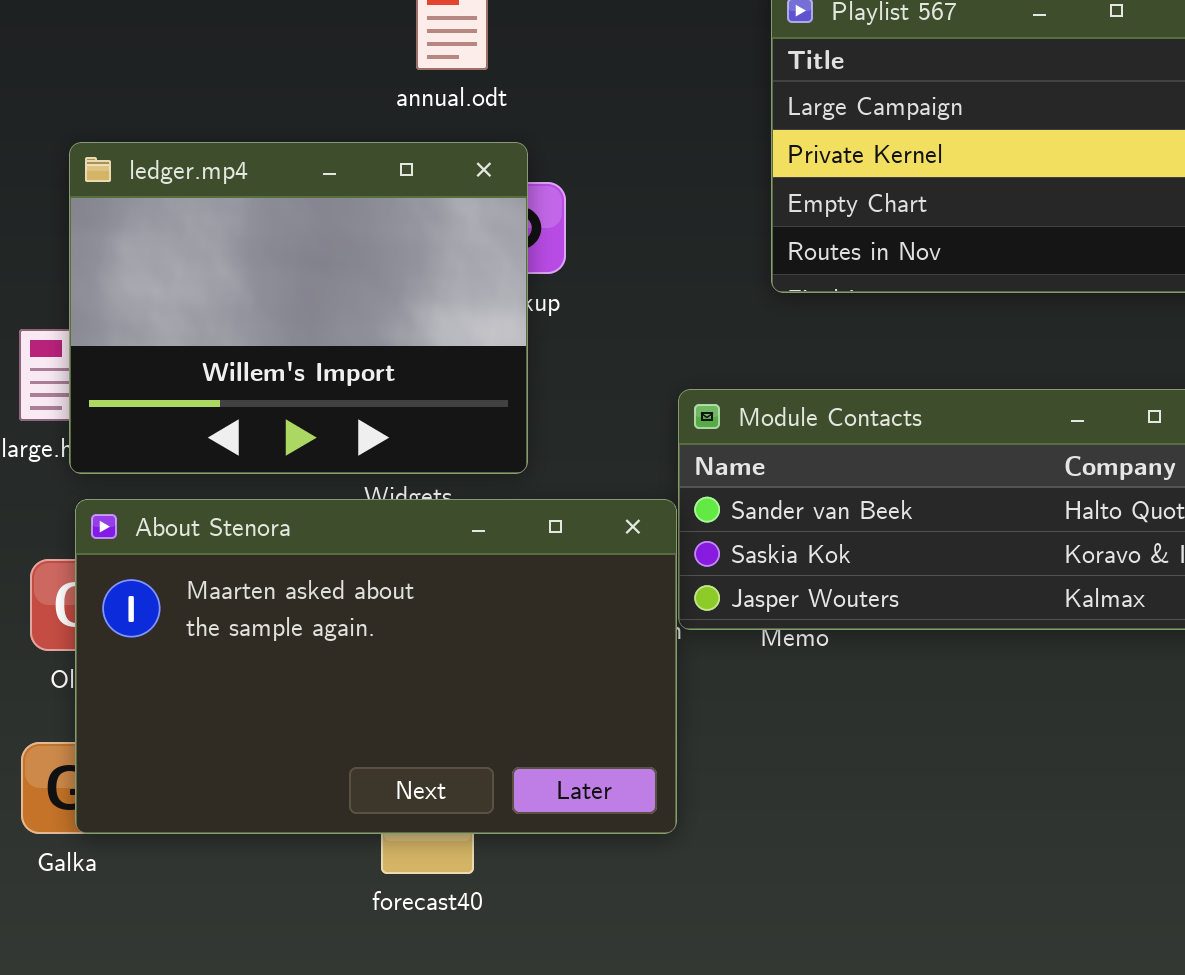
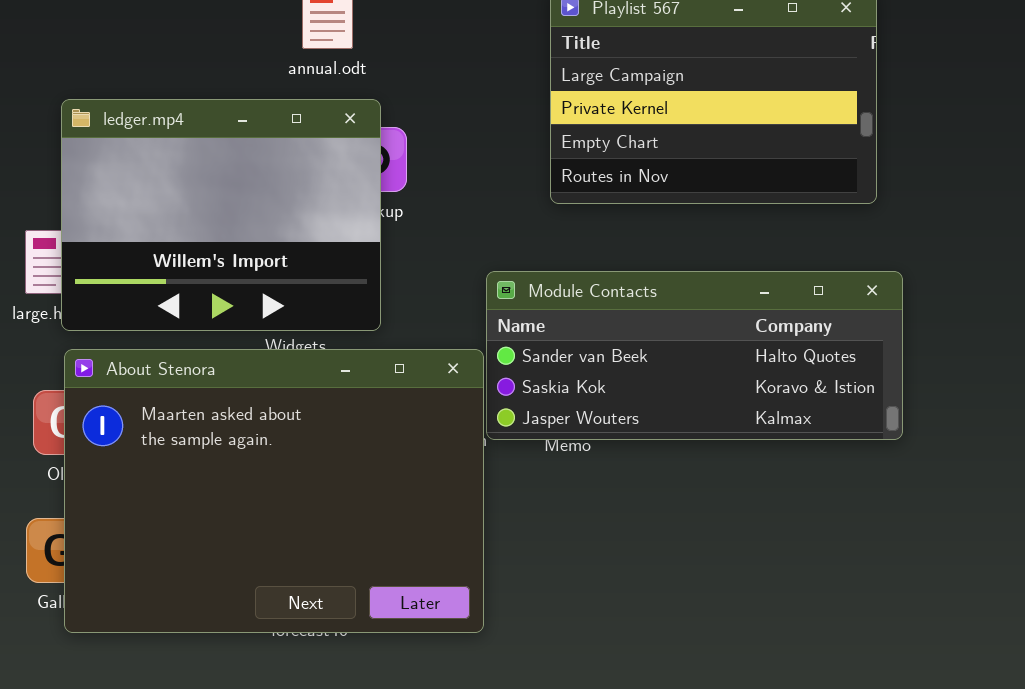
About Stenora: [75,499,677,834] -> [64,349,484,633], resized

